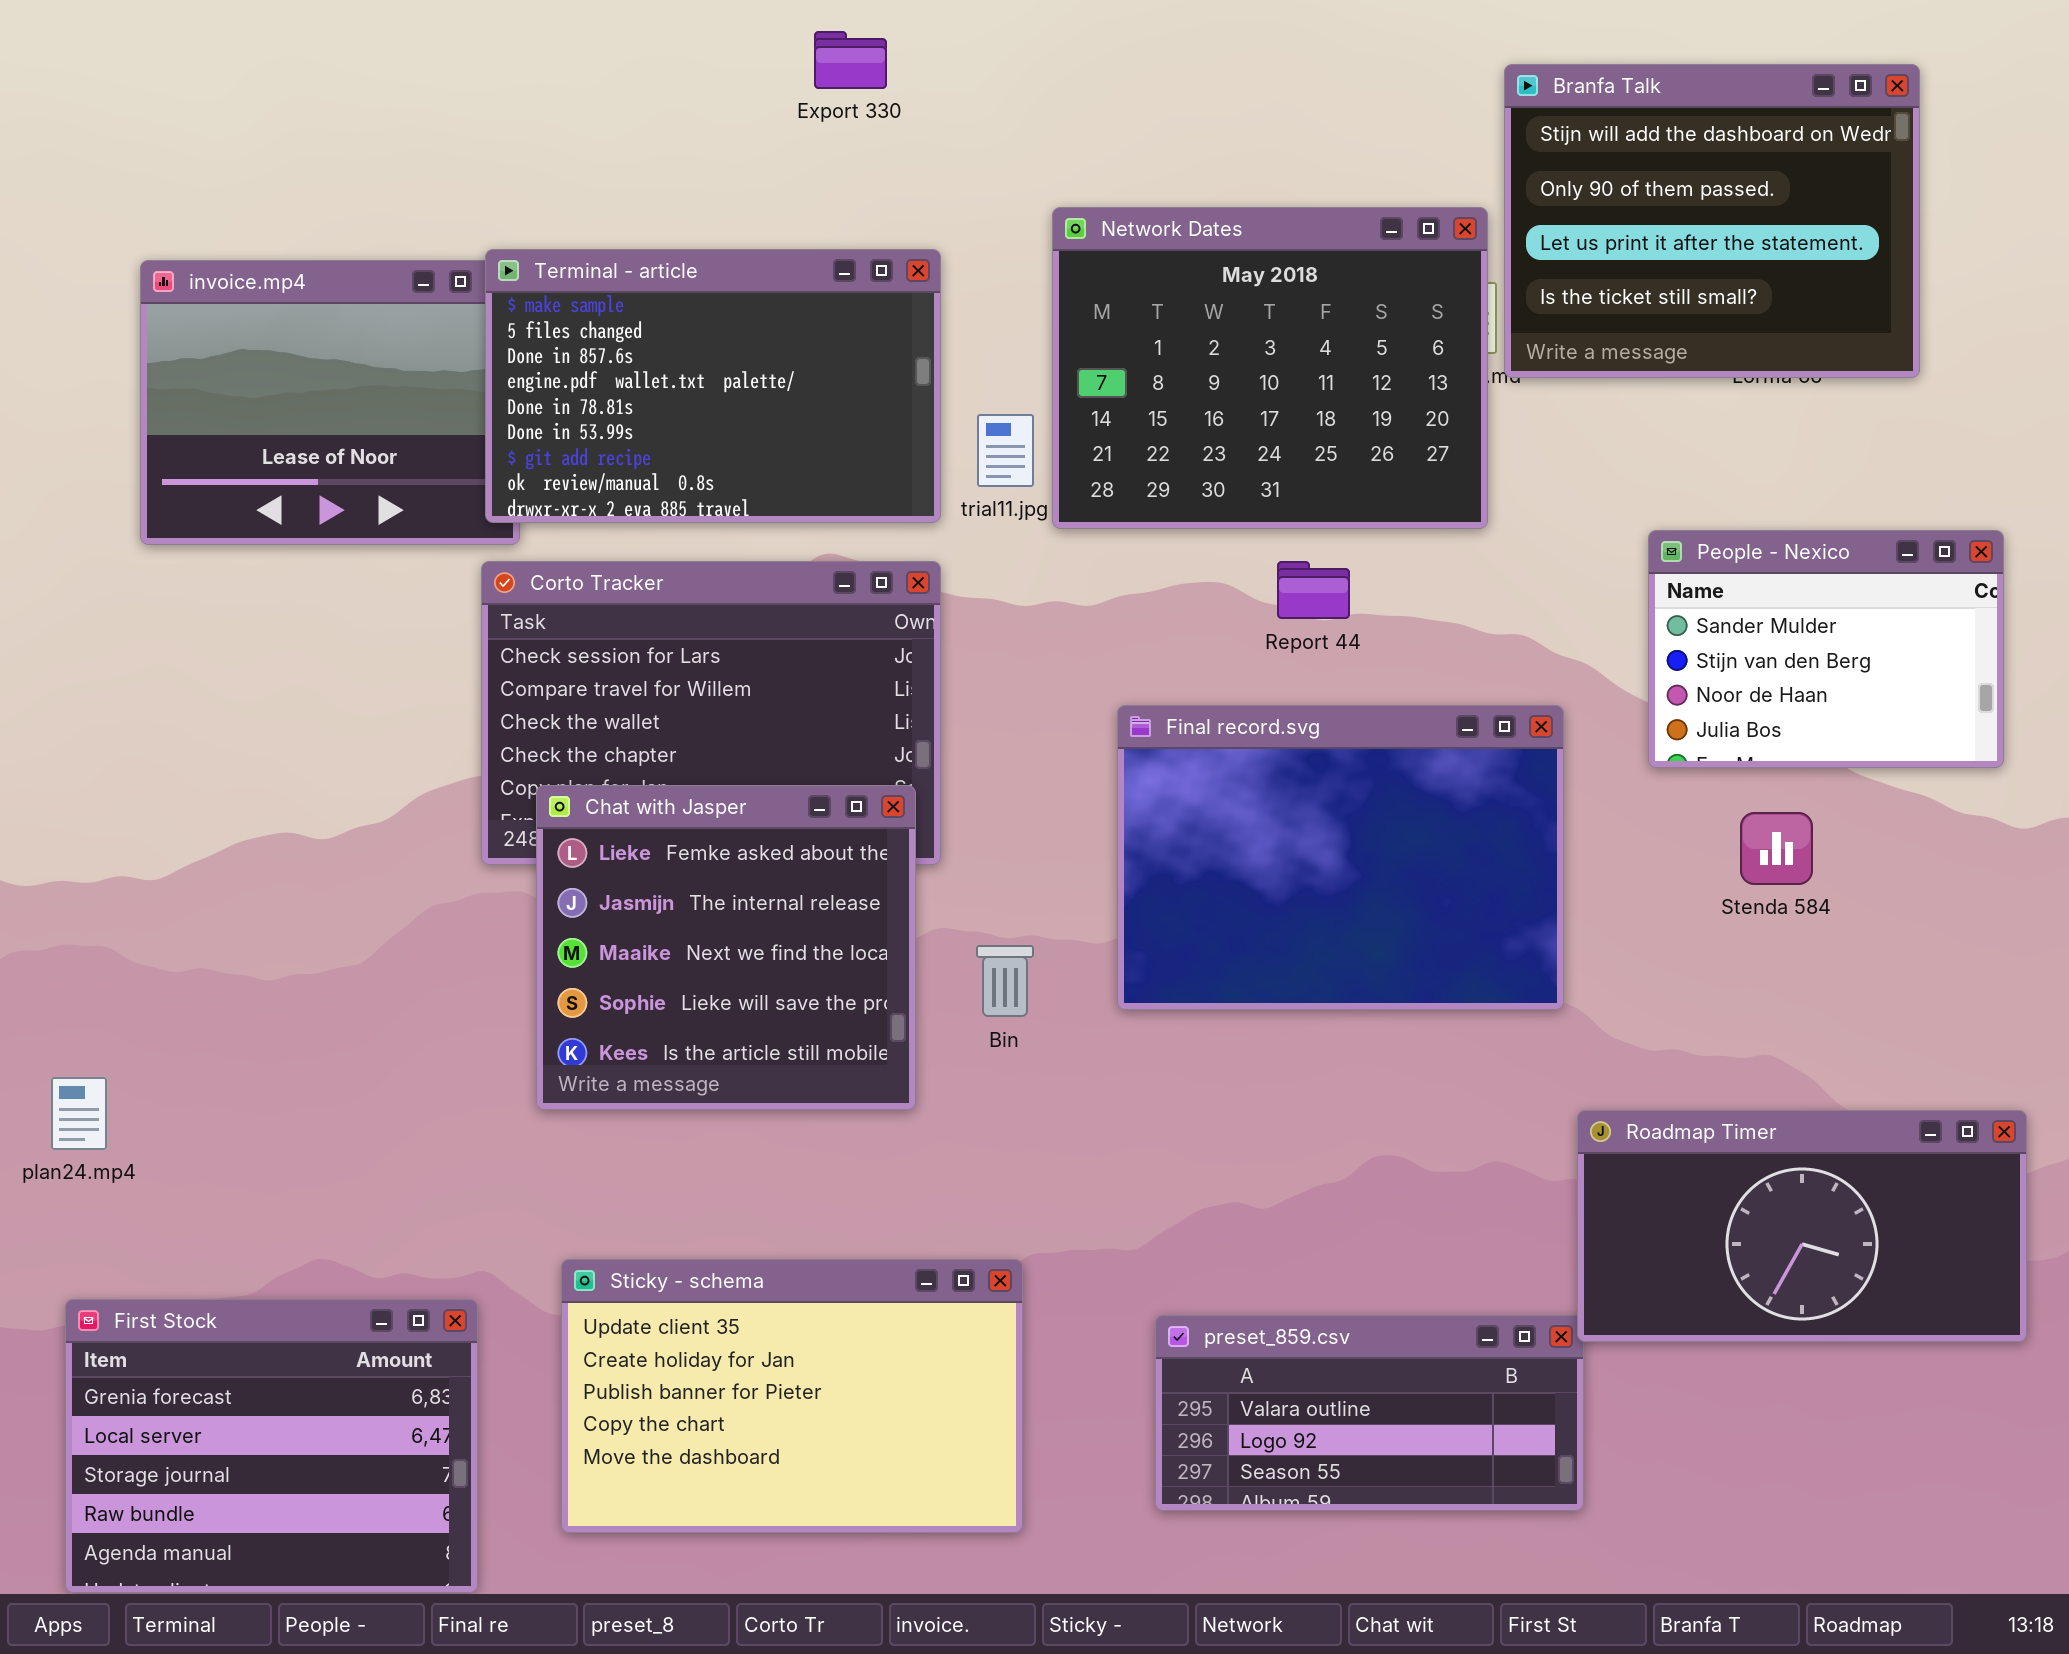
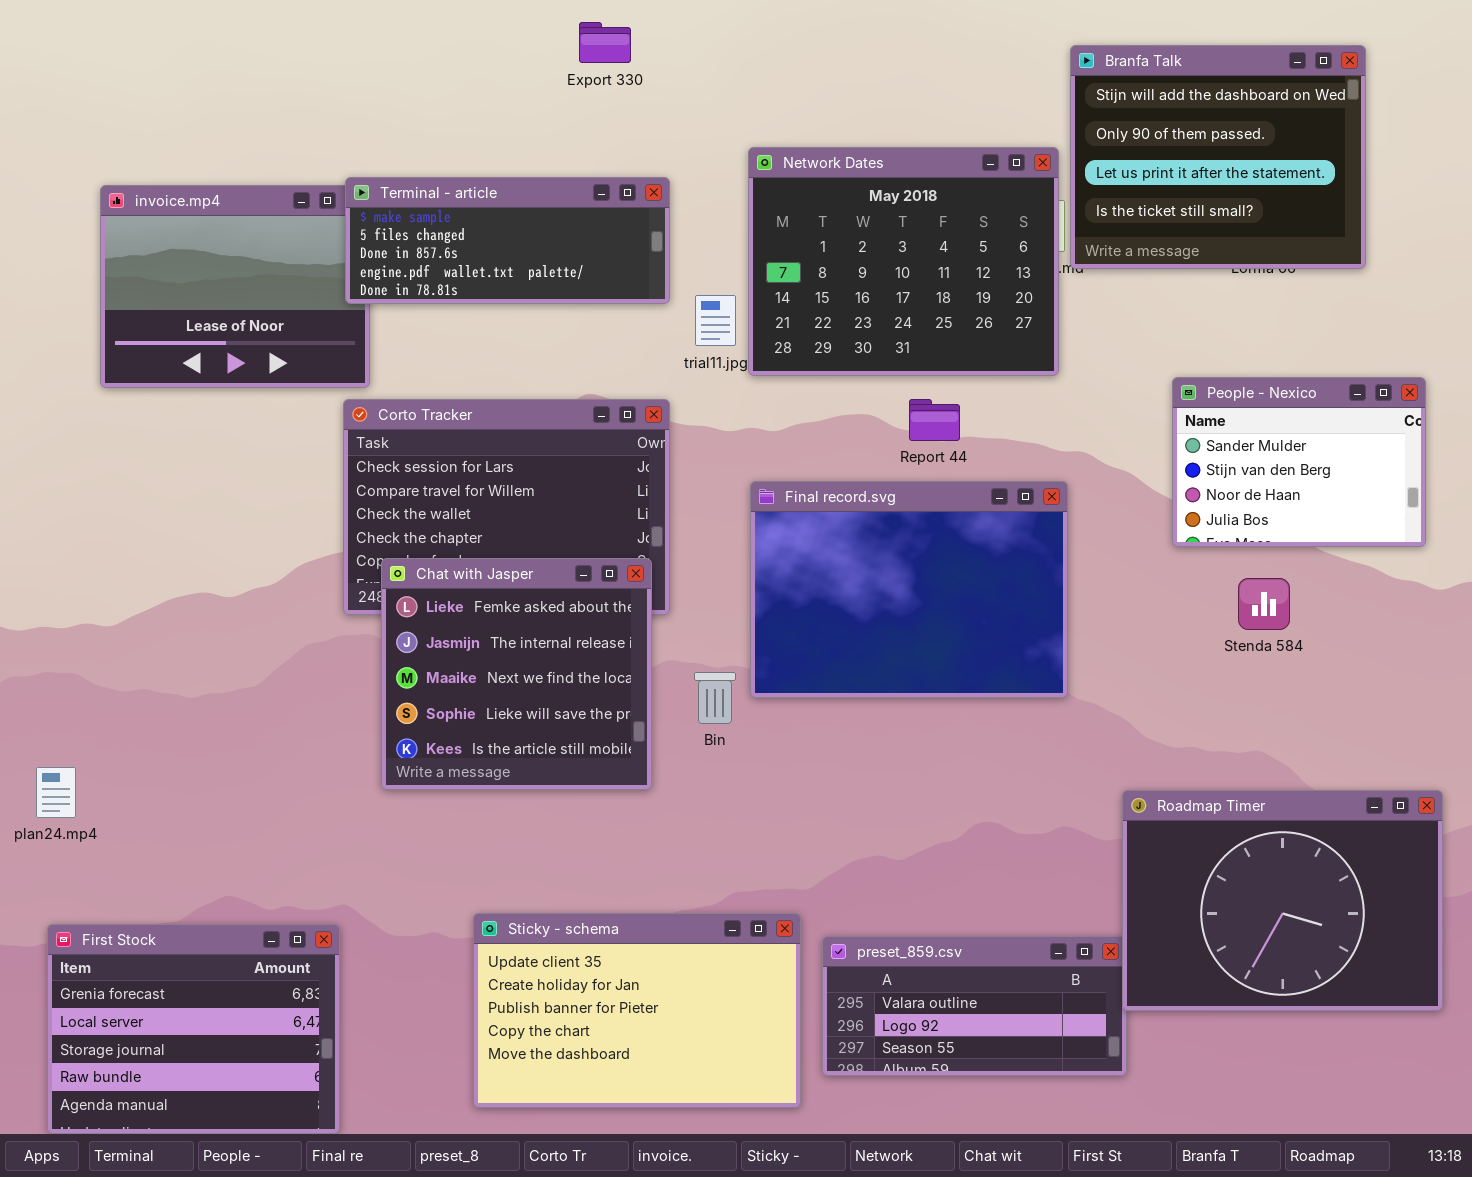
Terminal - article: [485,249,941,523] -> [345,177,670,304], resized
Final record.svg: [1117,705,1564,1010] -> [750,481,1068,698], moved
Roadmap Timer: [1577,1110,2027,1342] -> [1122,790,1443,1011], resized
Sticky - schema: [561,1259,1023,1533] -> [473,913,801,1108], moved

